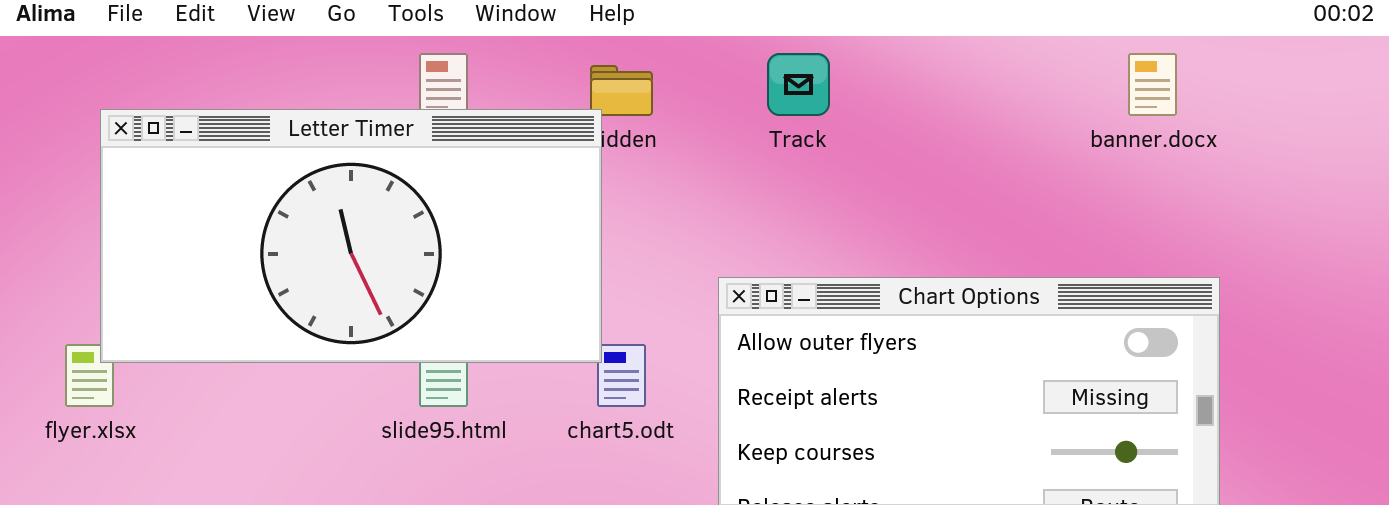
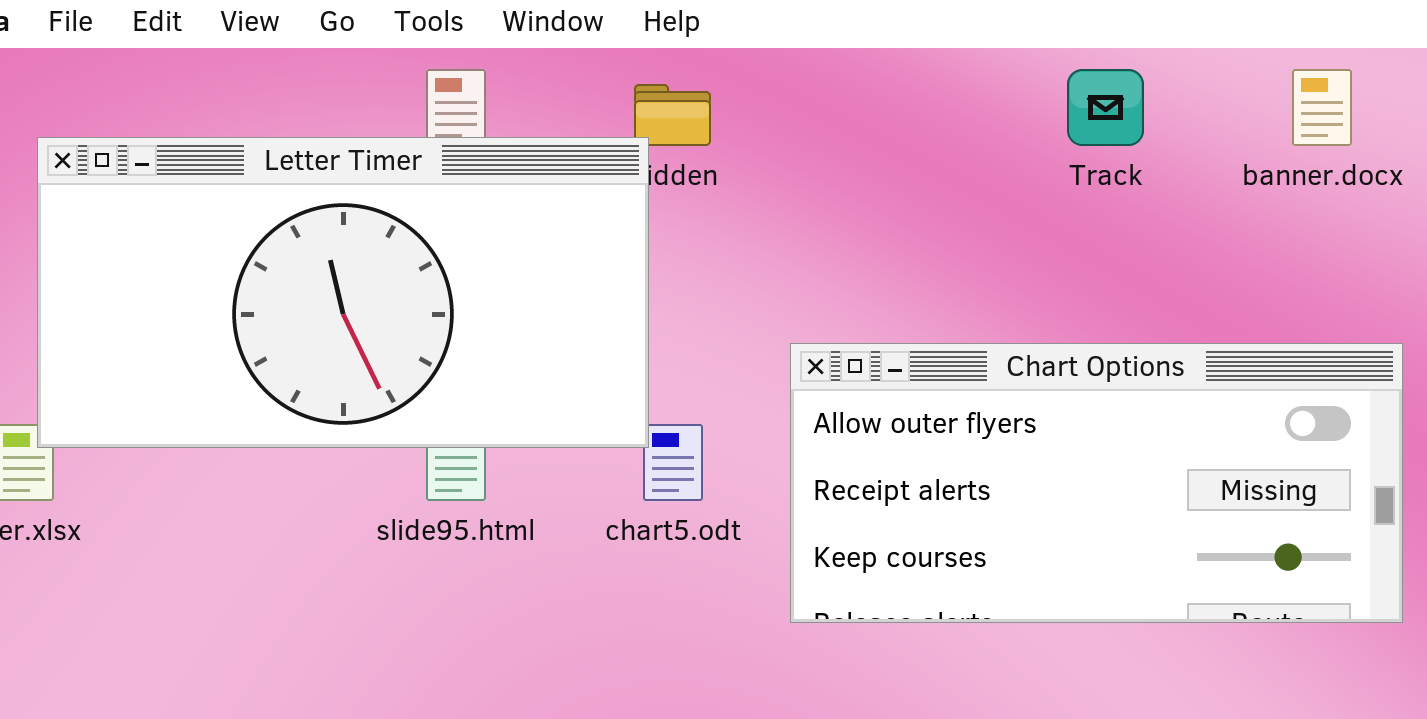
Track: [767,53,830,116] -> [1067,69,1144,146], moved

